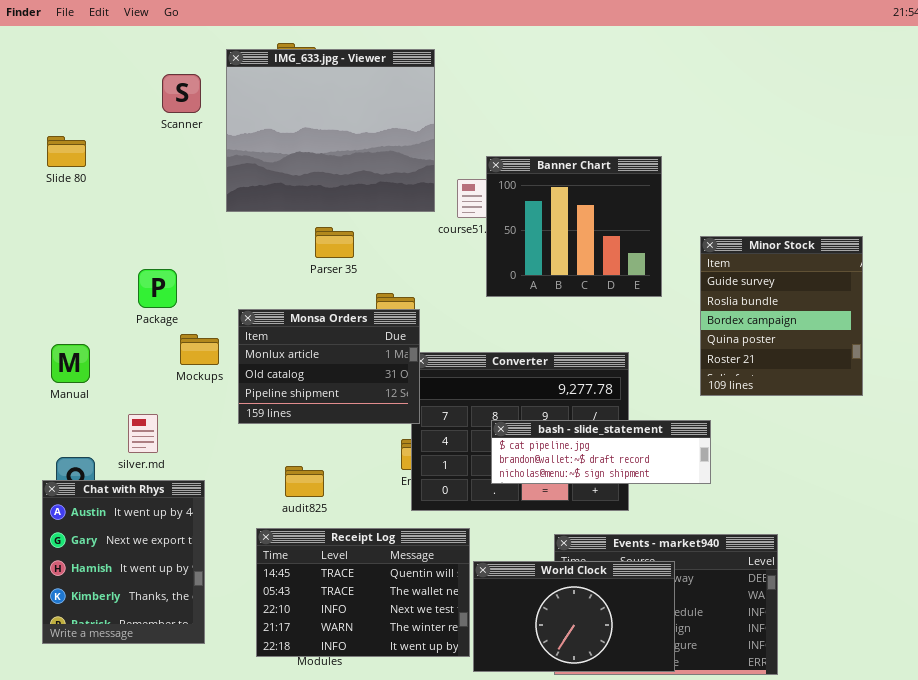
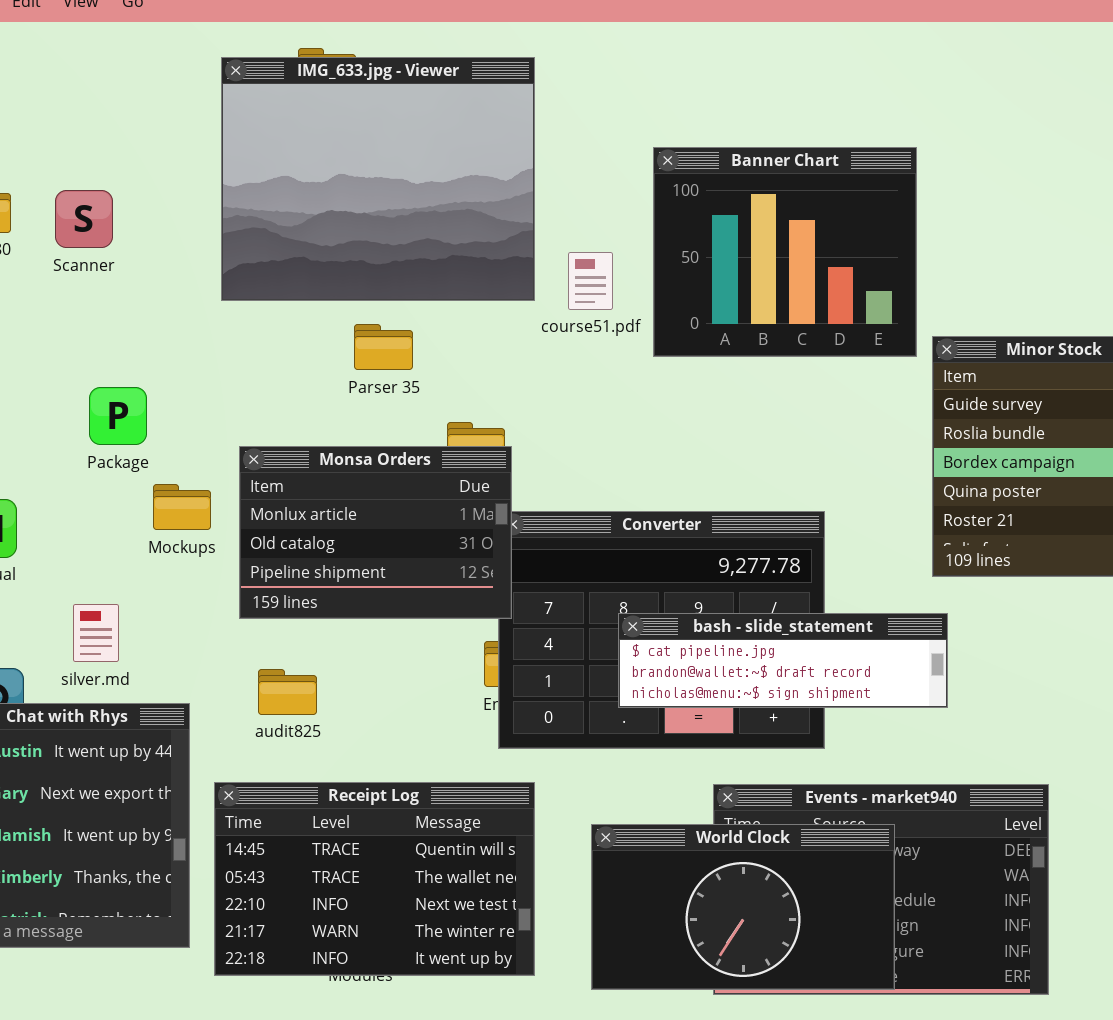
Scanner: [162,74,201,113] -> [55,190,113,248], moved
Banner Chart: [486,156,662,297] -> [653,147,917,357], moved
audit825: [285,466,324,497] -> [258,669,317,715], moved
Receipt Log: [256,528,470,657] -> [214,782,535,976], moved

